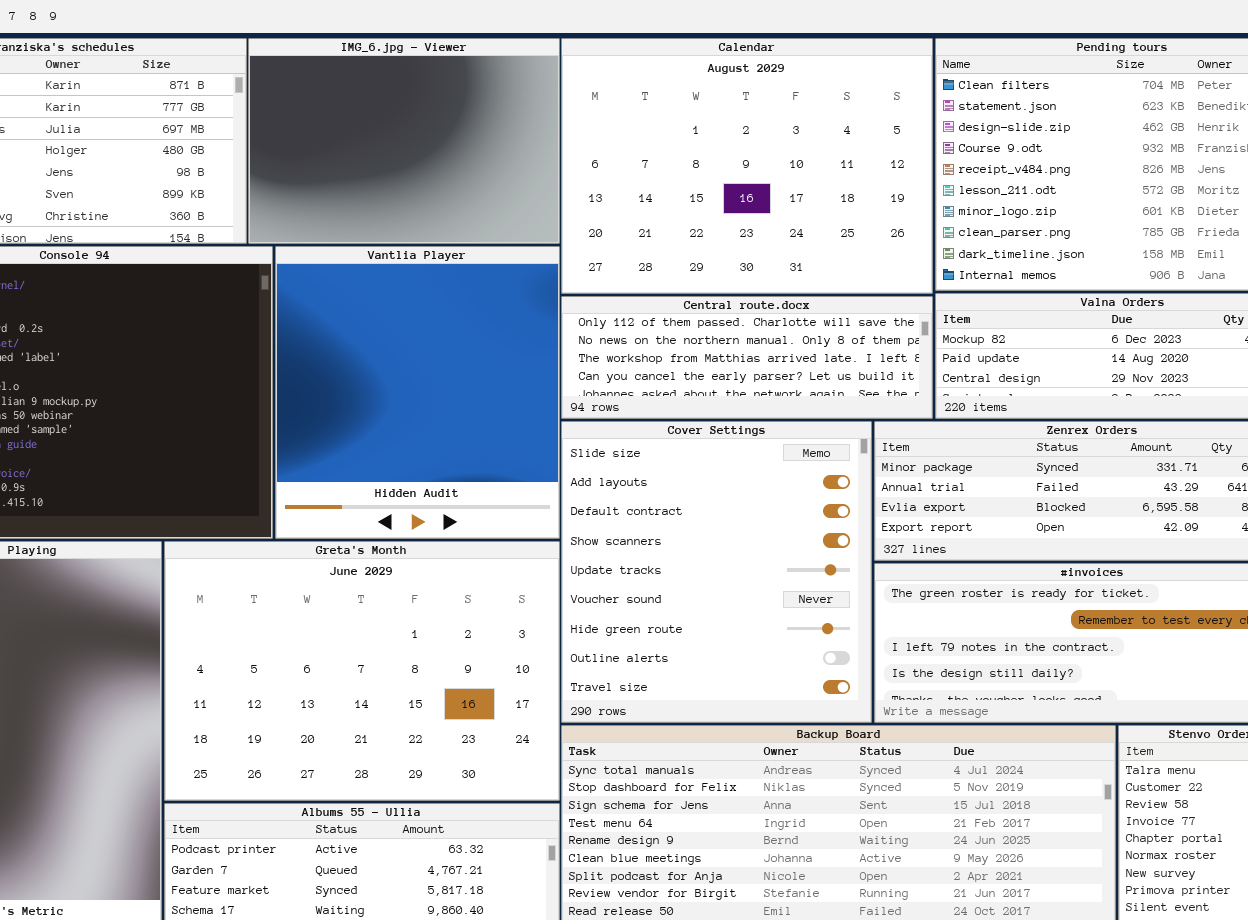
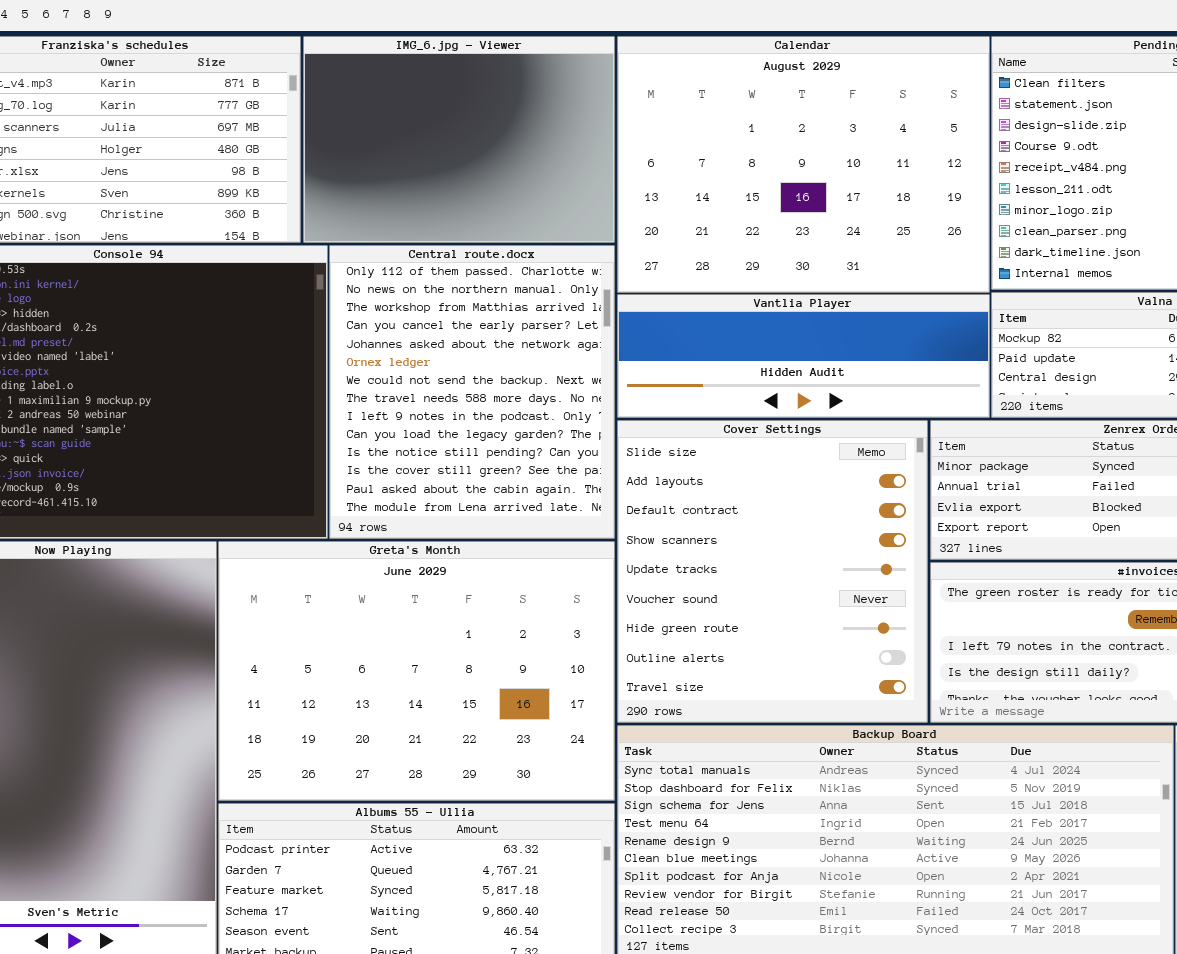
Vantlia Player: [275,246,560,539] -> [617,294,990,418], moved, resized
Central route.docx: [561,296,933,419] -> [329,245,615,539], moved, resized

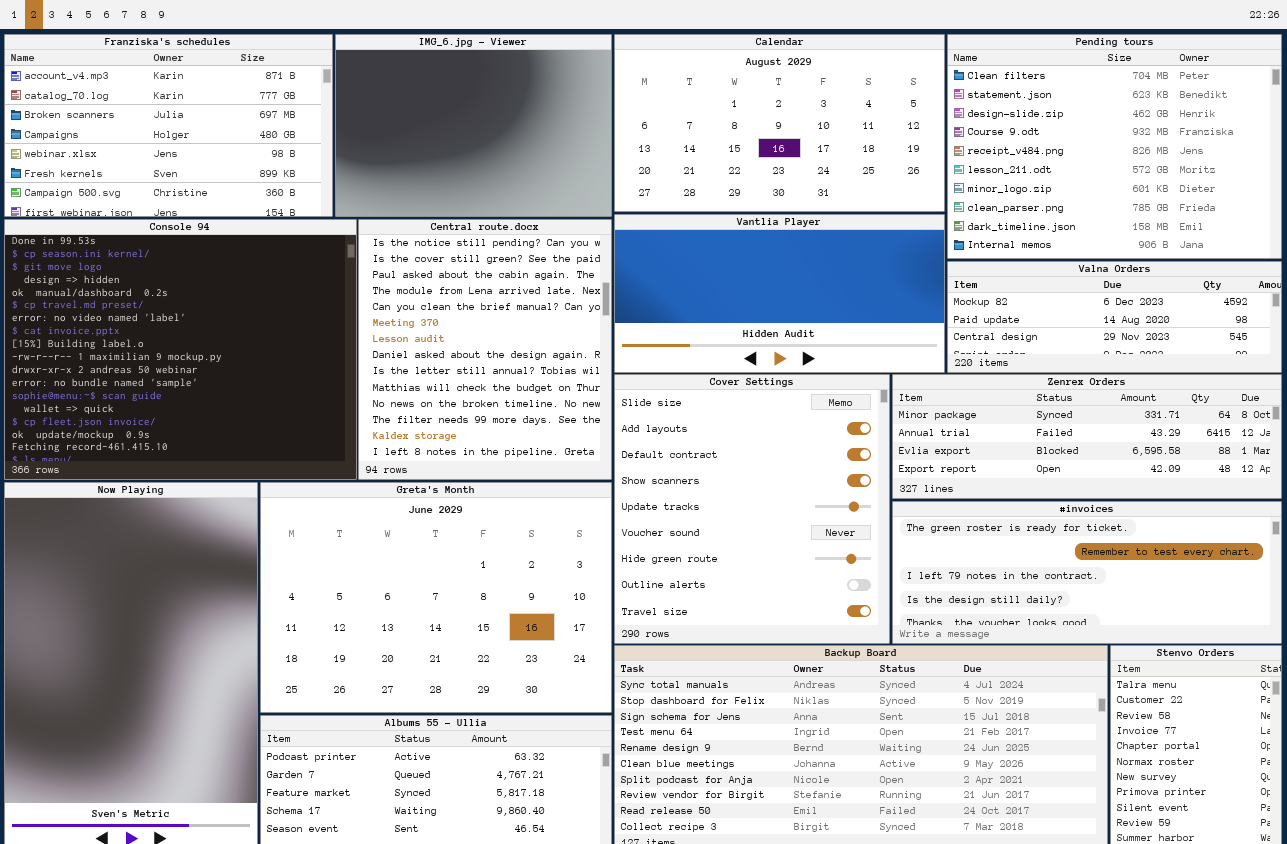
Calendar: [617,36,990,293] -> [614,34,945,212], resized
Central route.docx: [329,245,615,539] -> [358,219,612,480], scrolled down 10 rows
Vantlia Player: [617,294,990,418] -> [614,214,945,373], resized

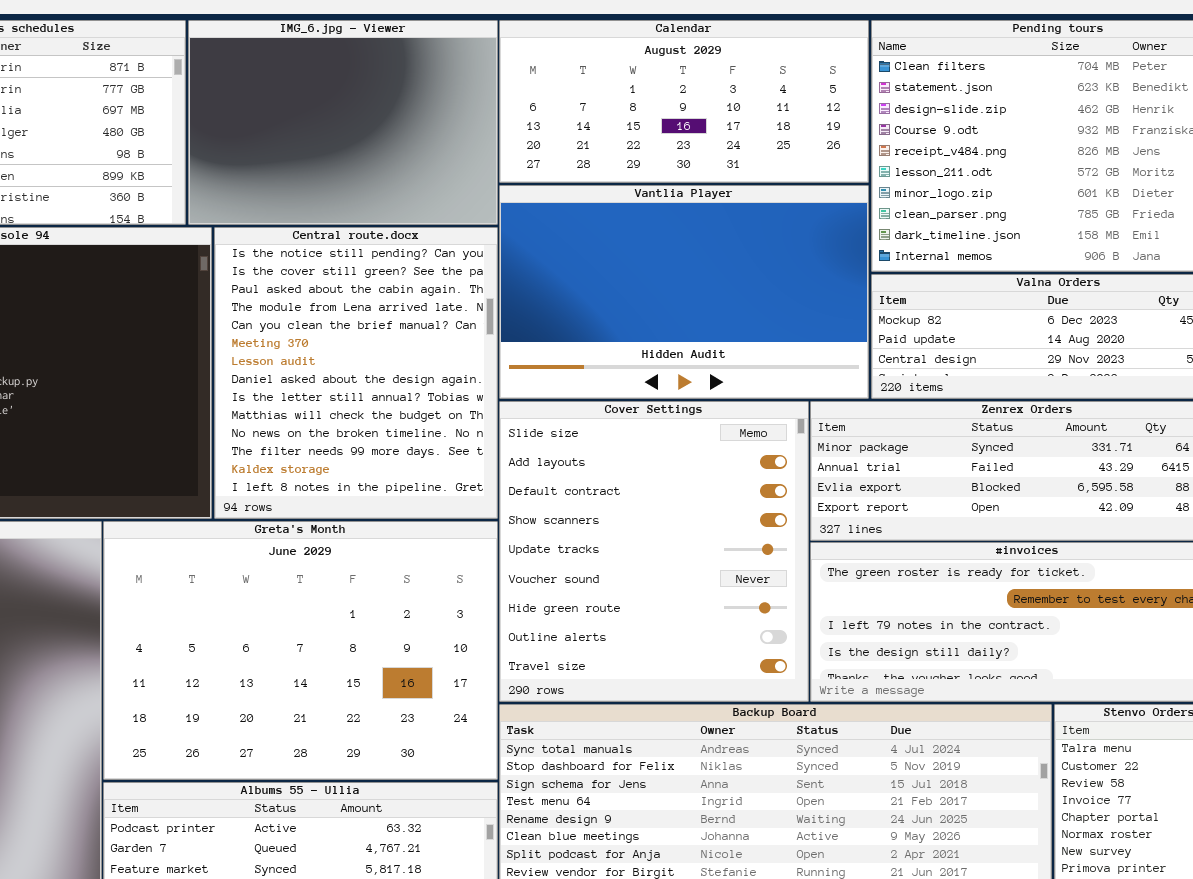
Calendar: [614,34,945,212] -> [499,20,869,183], resized
Vantlia Player: [614,214,945,373] -> [499,185,869,399], resized

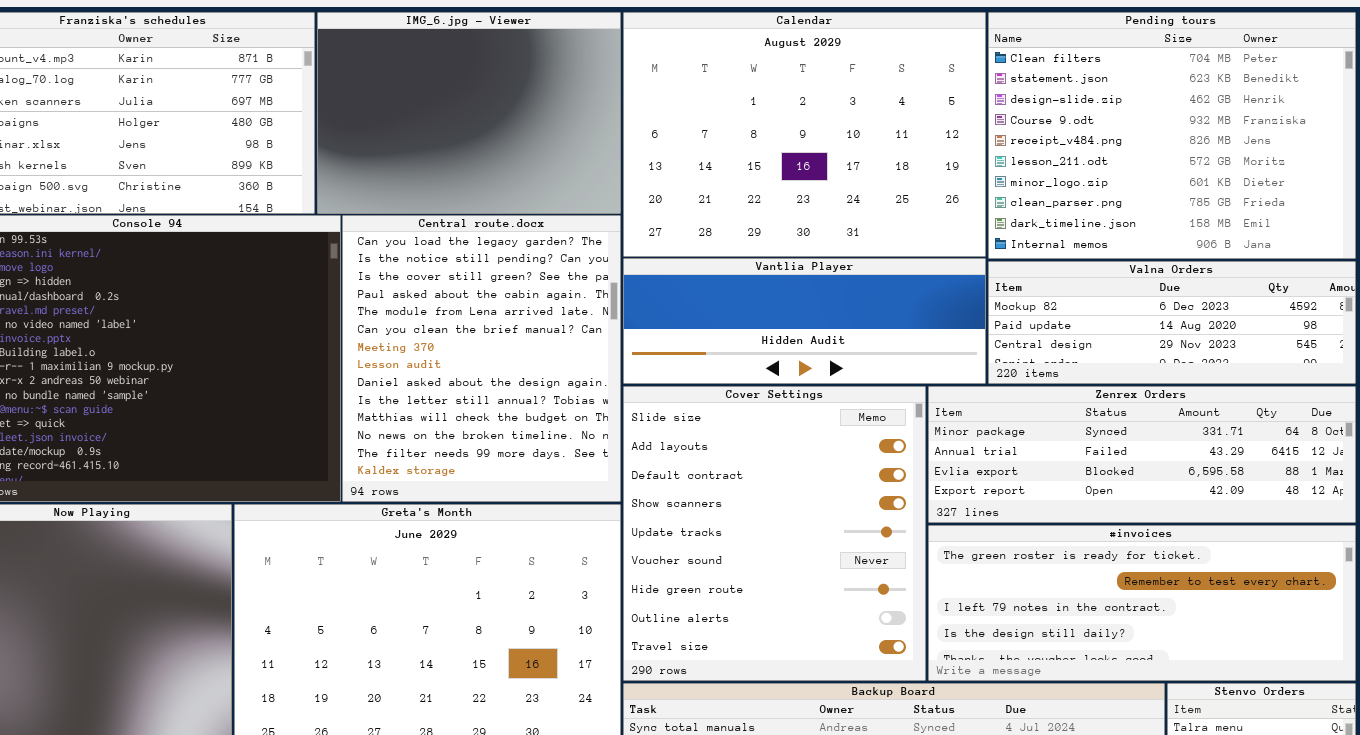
Calendar: [499,20,869,183] -> [623,12,986,257], resized
Vantlia Player: [499,185,869,399] -> [623,258,986,384], resized
Central route.docx: [214,227,498,519] -> [342,215,621,502], scrolled up 1 row

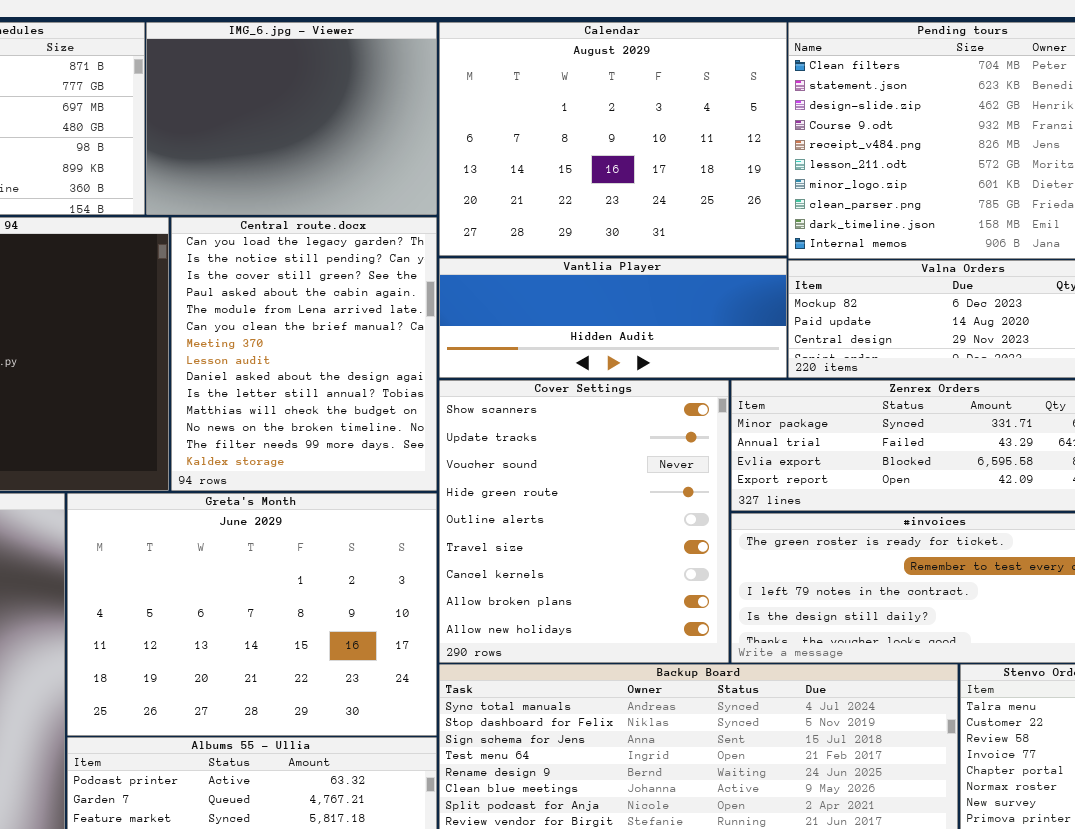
Cover Settings: [623,386,926,681] -> [439,380,729,663], scrolled down 3 rows

